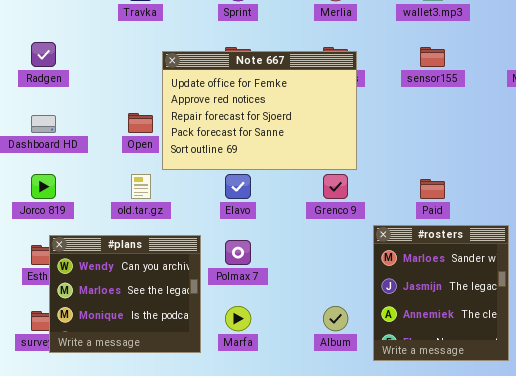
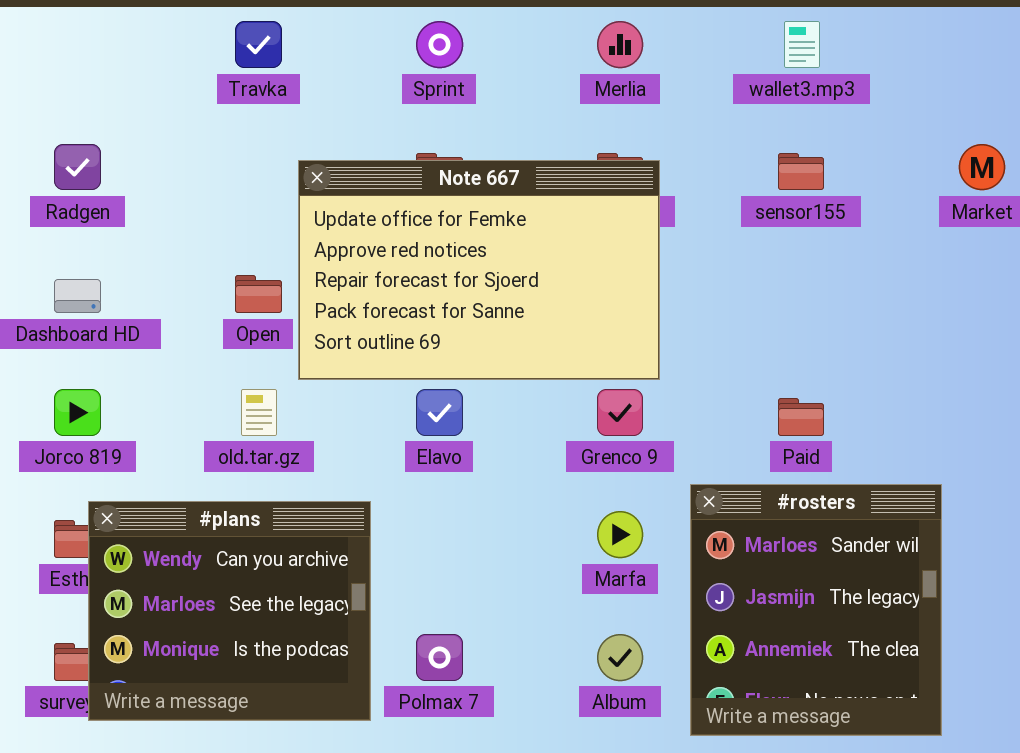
Polmax 7: [225,240,251,265] -> [416,634,463,681], moved
Marfa: [225,306,251,331] -> [597,511,643,558], moved

